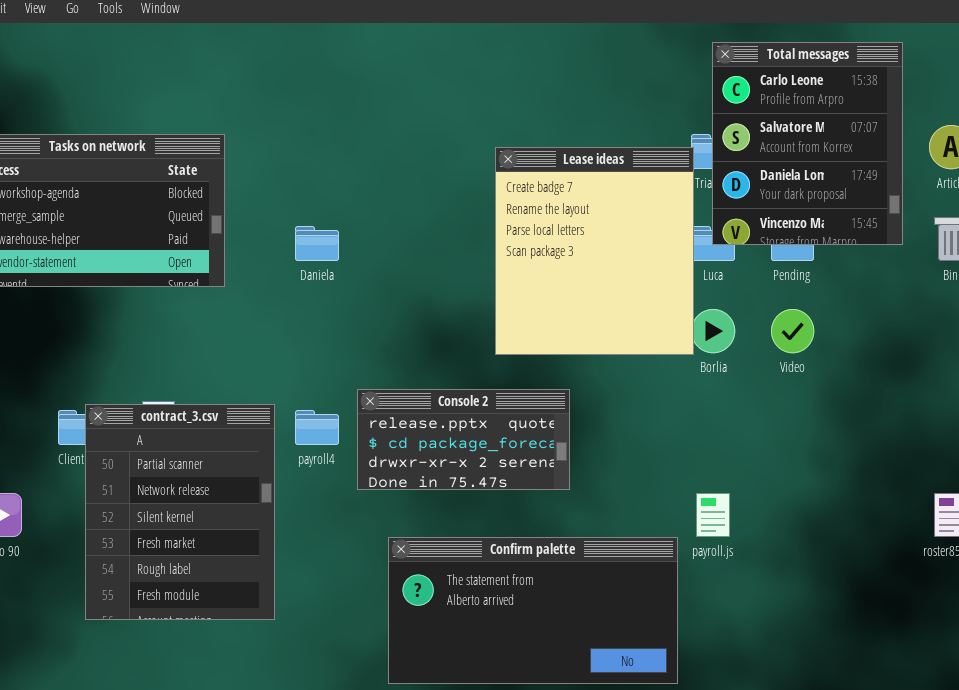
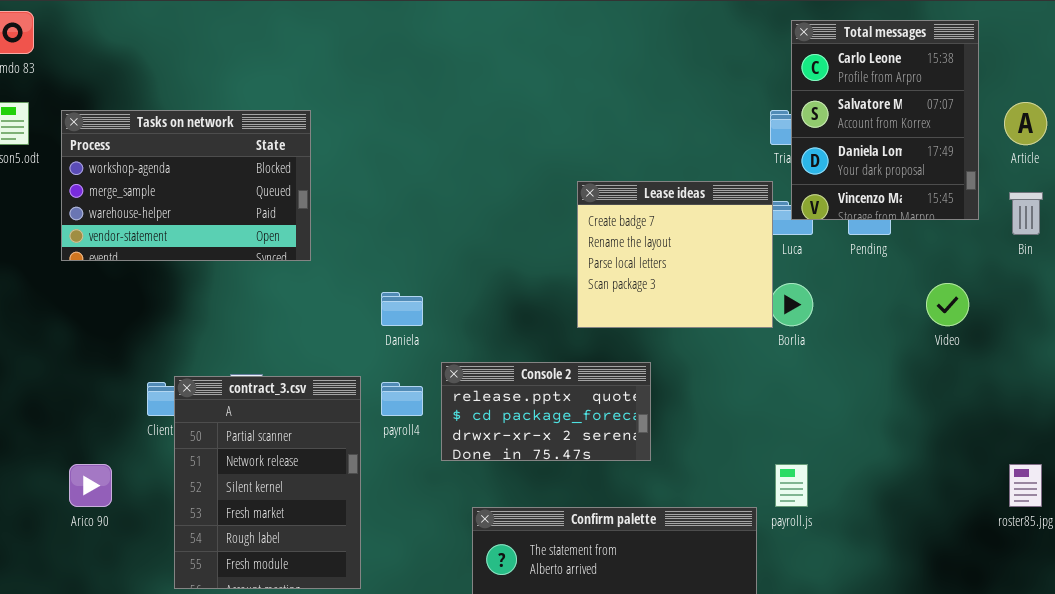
Lease ideas: [495,147,694,355] -> [577,181,773,328], resized
Daniela: [295,226,339,261] -> [381,292,423,326], moved
Video: [771,309,814,353] -> [926,283,969,326], moved

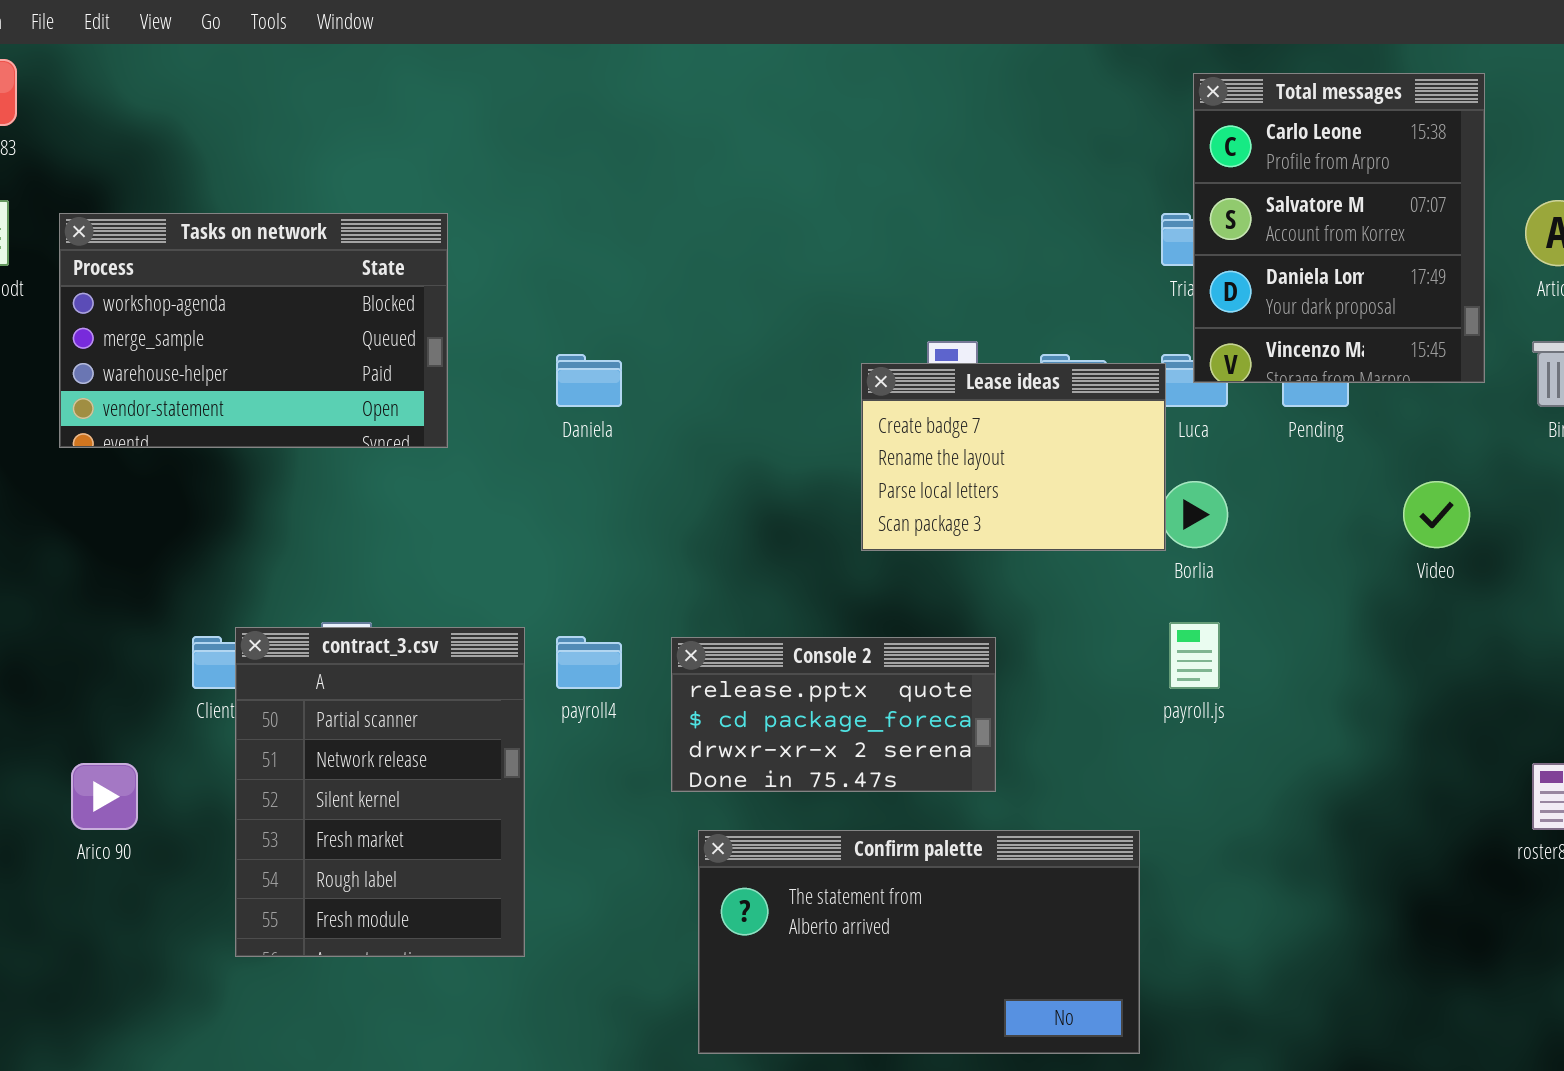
Lease ideas: [577,181,773,328] -> [861,363,1166,551], resized
Daniela: [381,292,423,326] -> [556,354,622,407], moved
Console 2: [441,362,651,461] -> [671,637,996,792], moved
payroll.js: [775,464,808,507] -> [1169,622,1220,689], moved

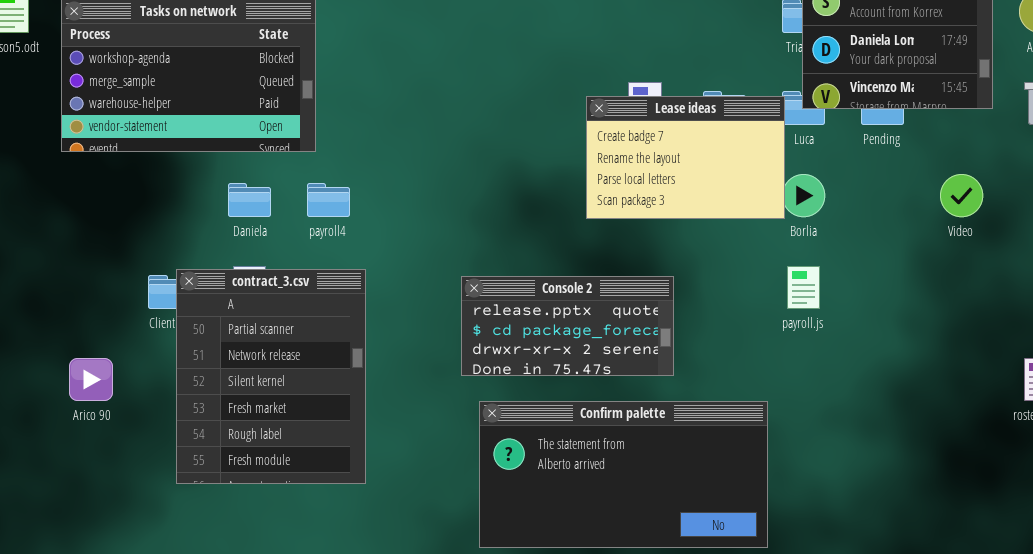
Daniela: [556,354,622,407] -> [228,183,271,217], moved
payroll4: [556,636,622,689] -> [307,183,350,217], moved

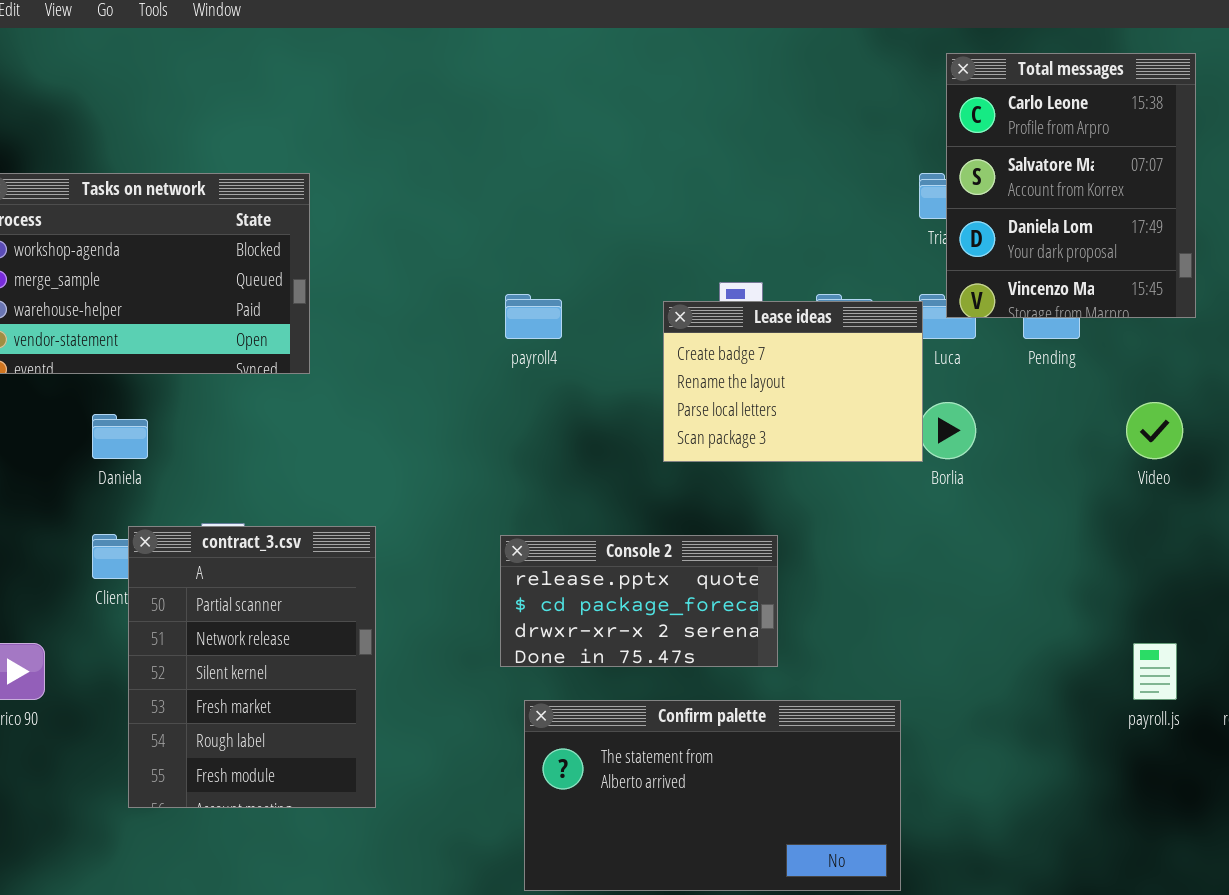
Daniela: [228,183,271,217] -> [92,414,148,459], moved
payroll4: [307,183,350,217] -> [505,294,562,339], moved
payroll.js: [787,266,820,309] -> [1133,643,1177,700], moved

